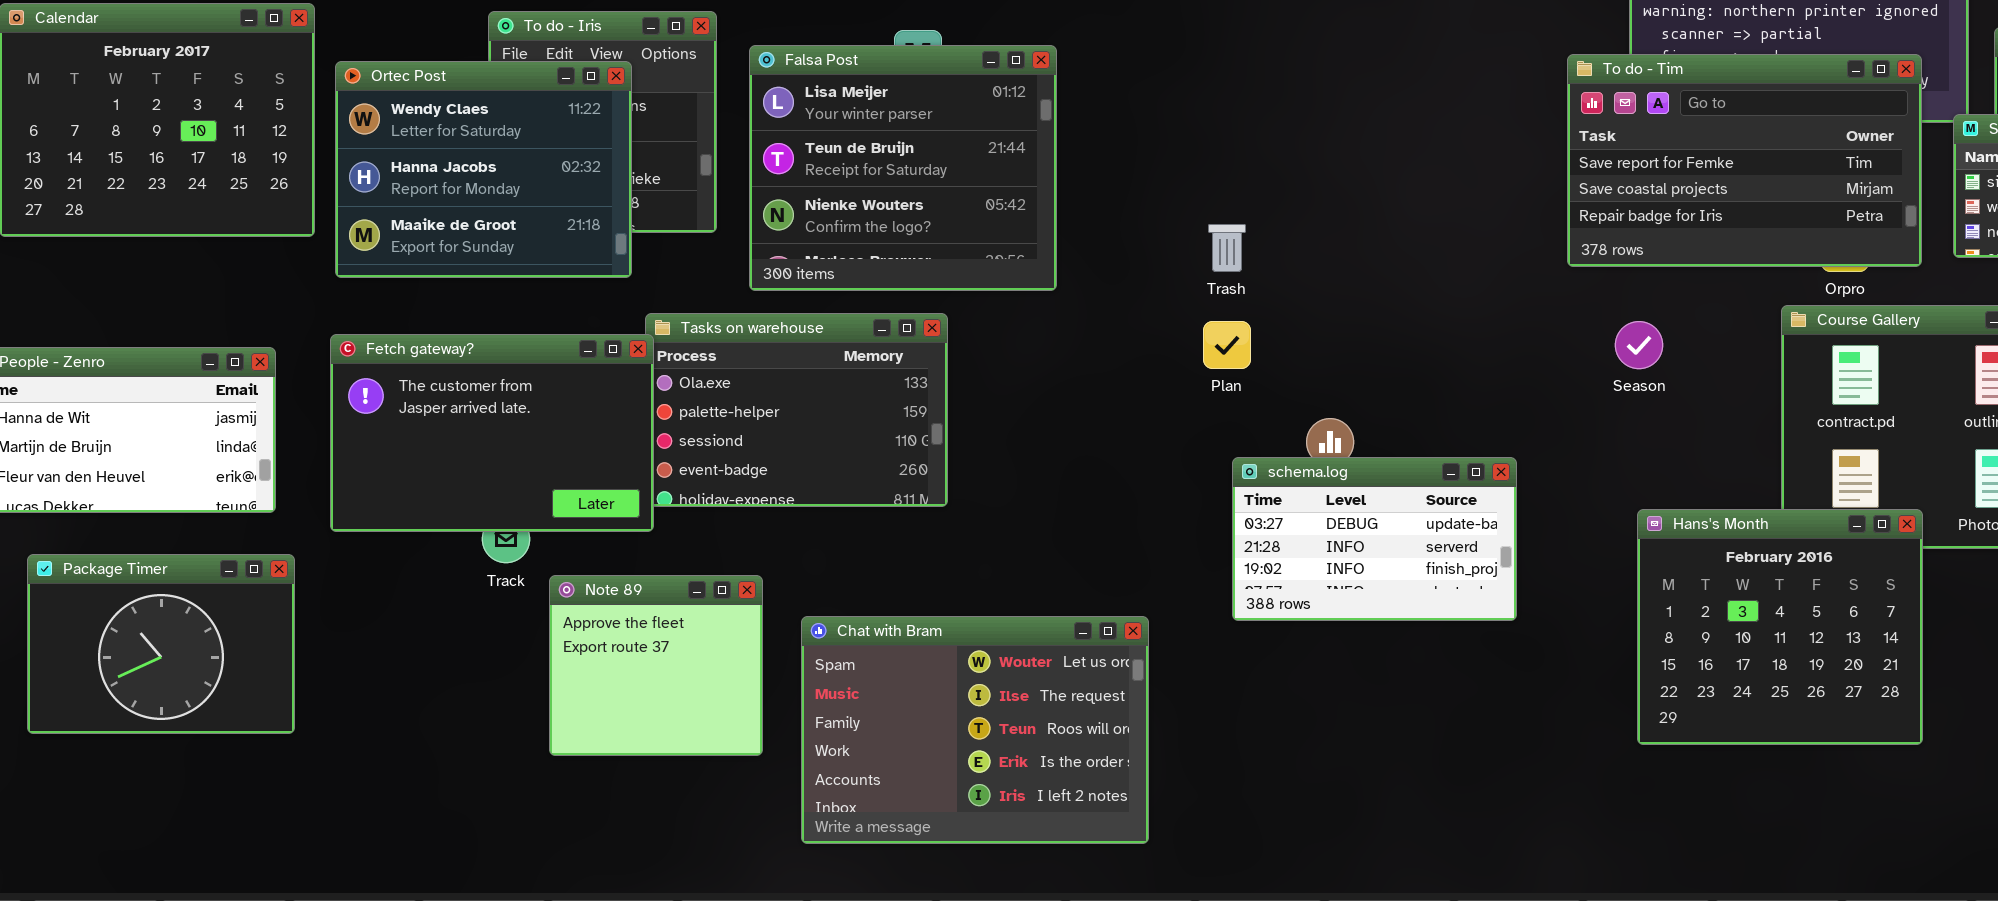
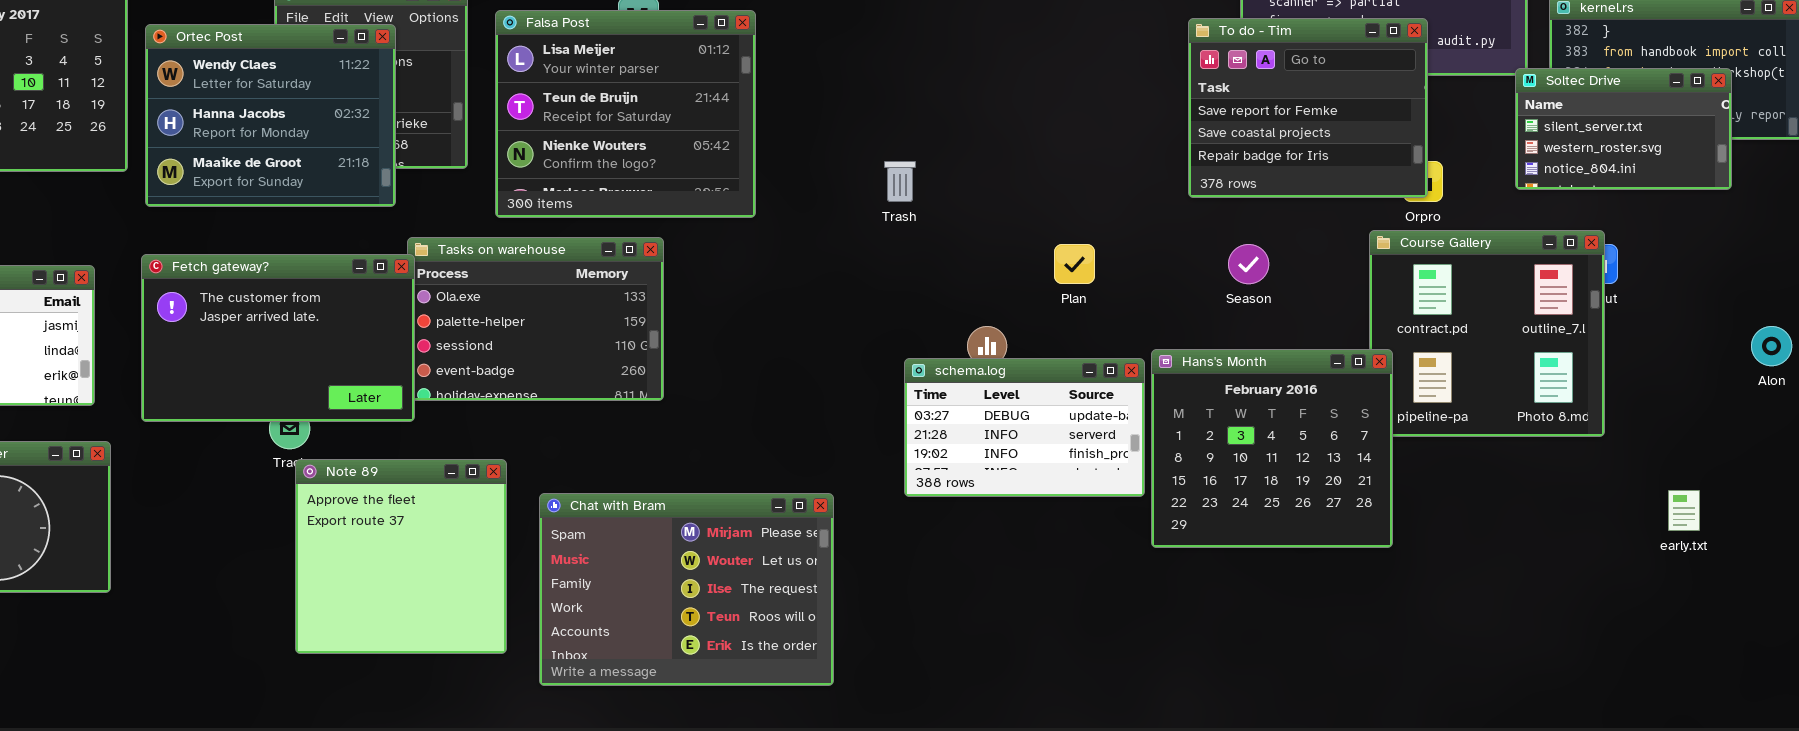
To do - Tim: [1567,54,1922,267] -> [1188,18,1428,198], resized
Plan: [1203,321,1251,369] -> [1054,244,1095,284], moved
Hans's Month: [1637,509,1923,745] -> [1151,349,1393,548], moved
Note 89: [549,575,763,756] -> [295,459,507,654], resized
Chat with Bram: [801,616,1149,844] -> [539,493,834,686], scrolled up 1 row

